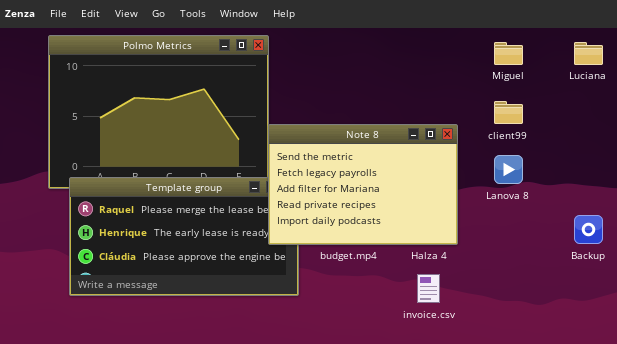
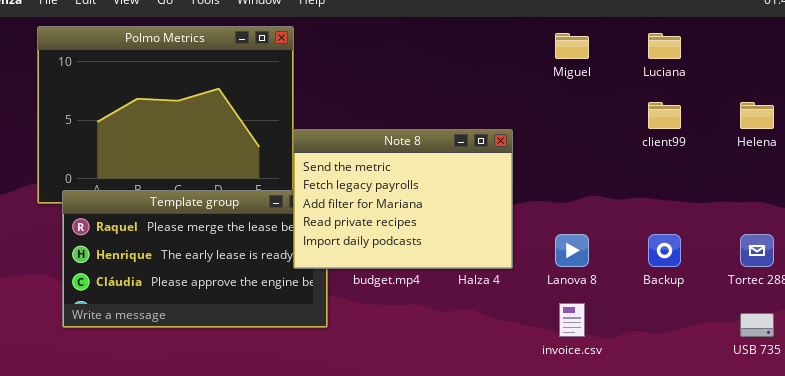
client99: [494,101,523,124] -> [648,102,681,129], moved
Lanova 8: [494,155,523,184] -> [555,234,589,267], moved
invoice.csv: [417,274,440,303] -> [559,303,585,337], moved

